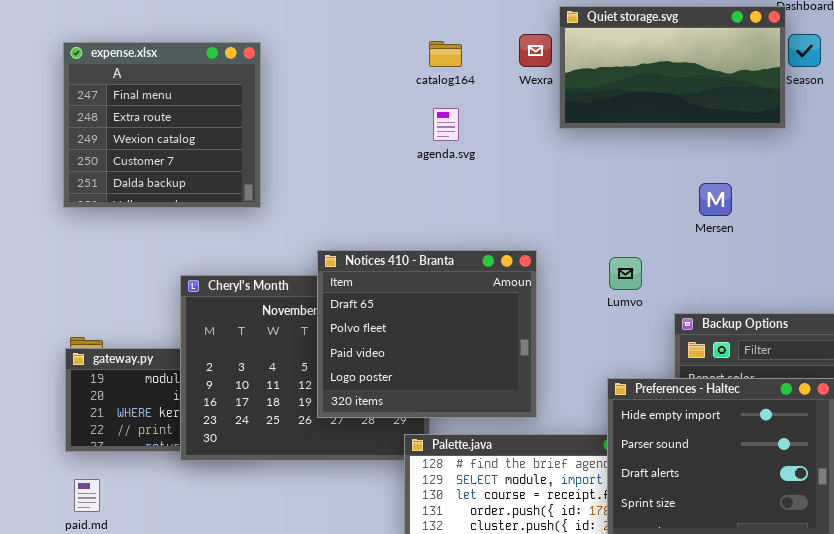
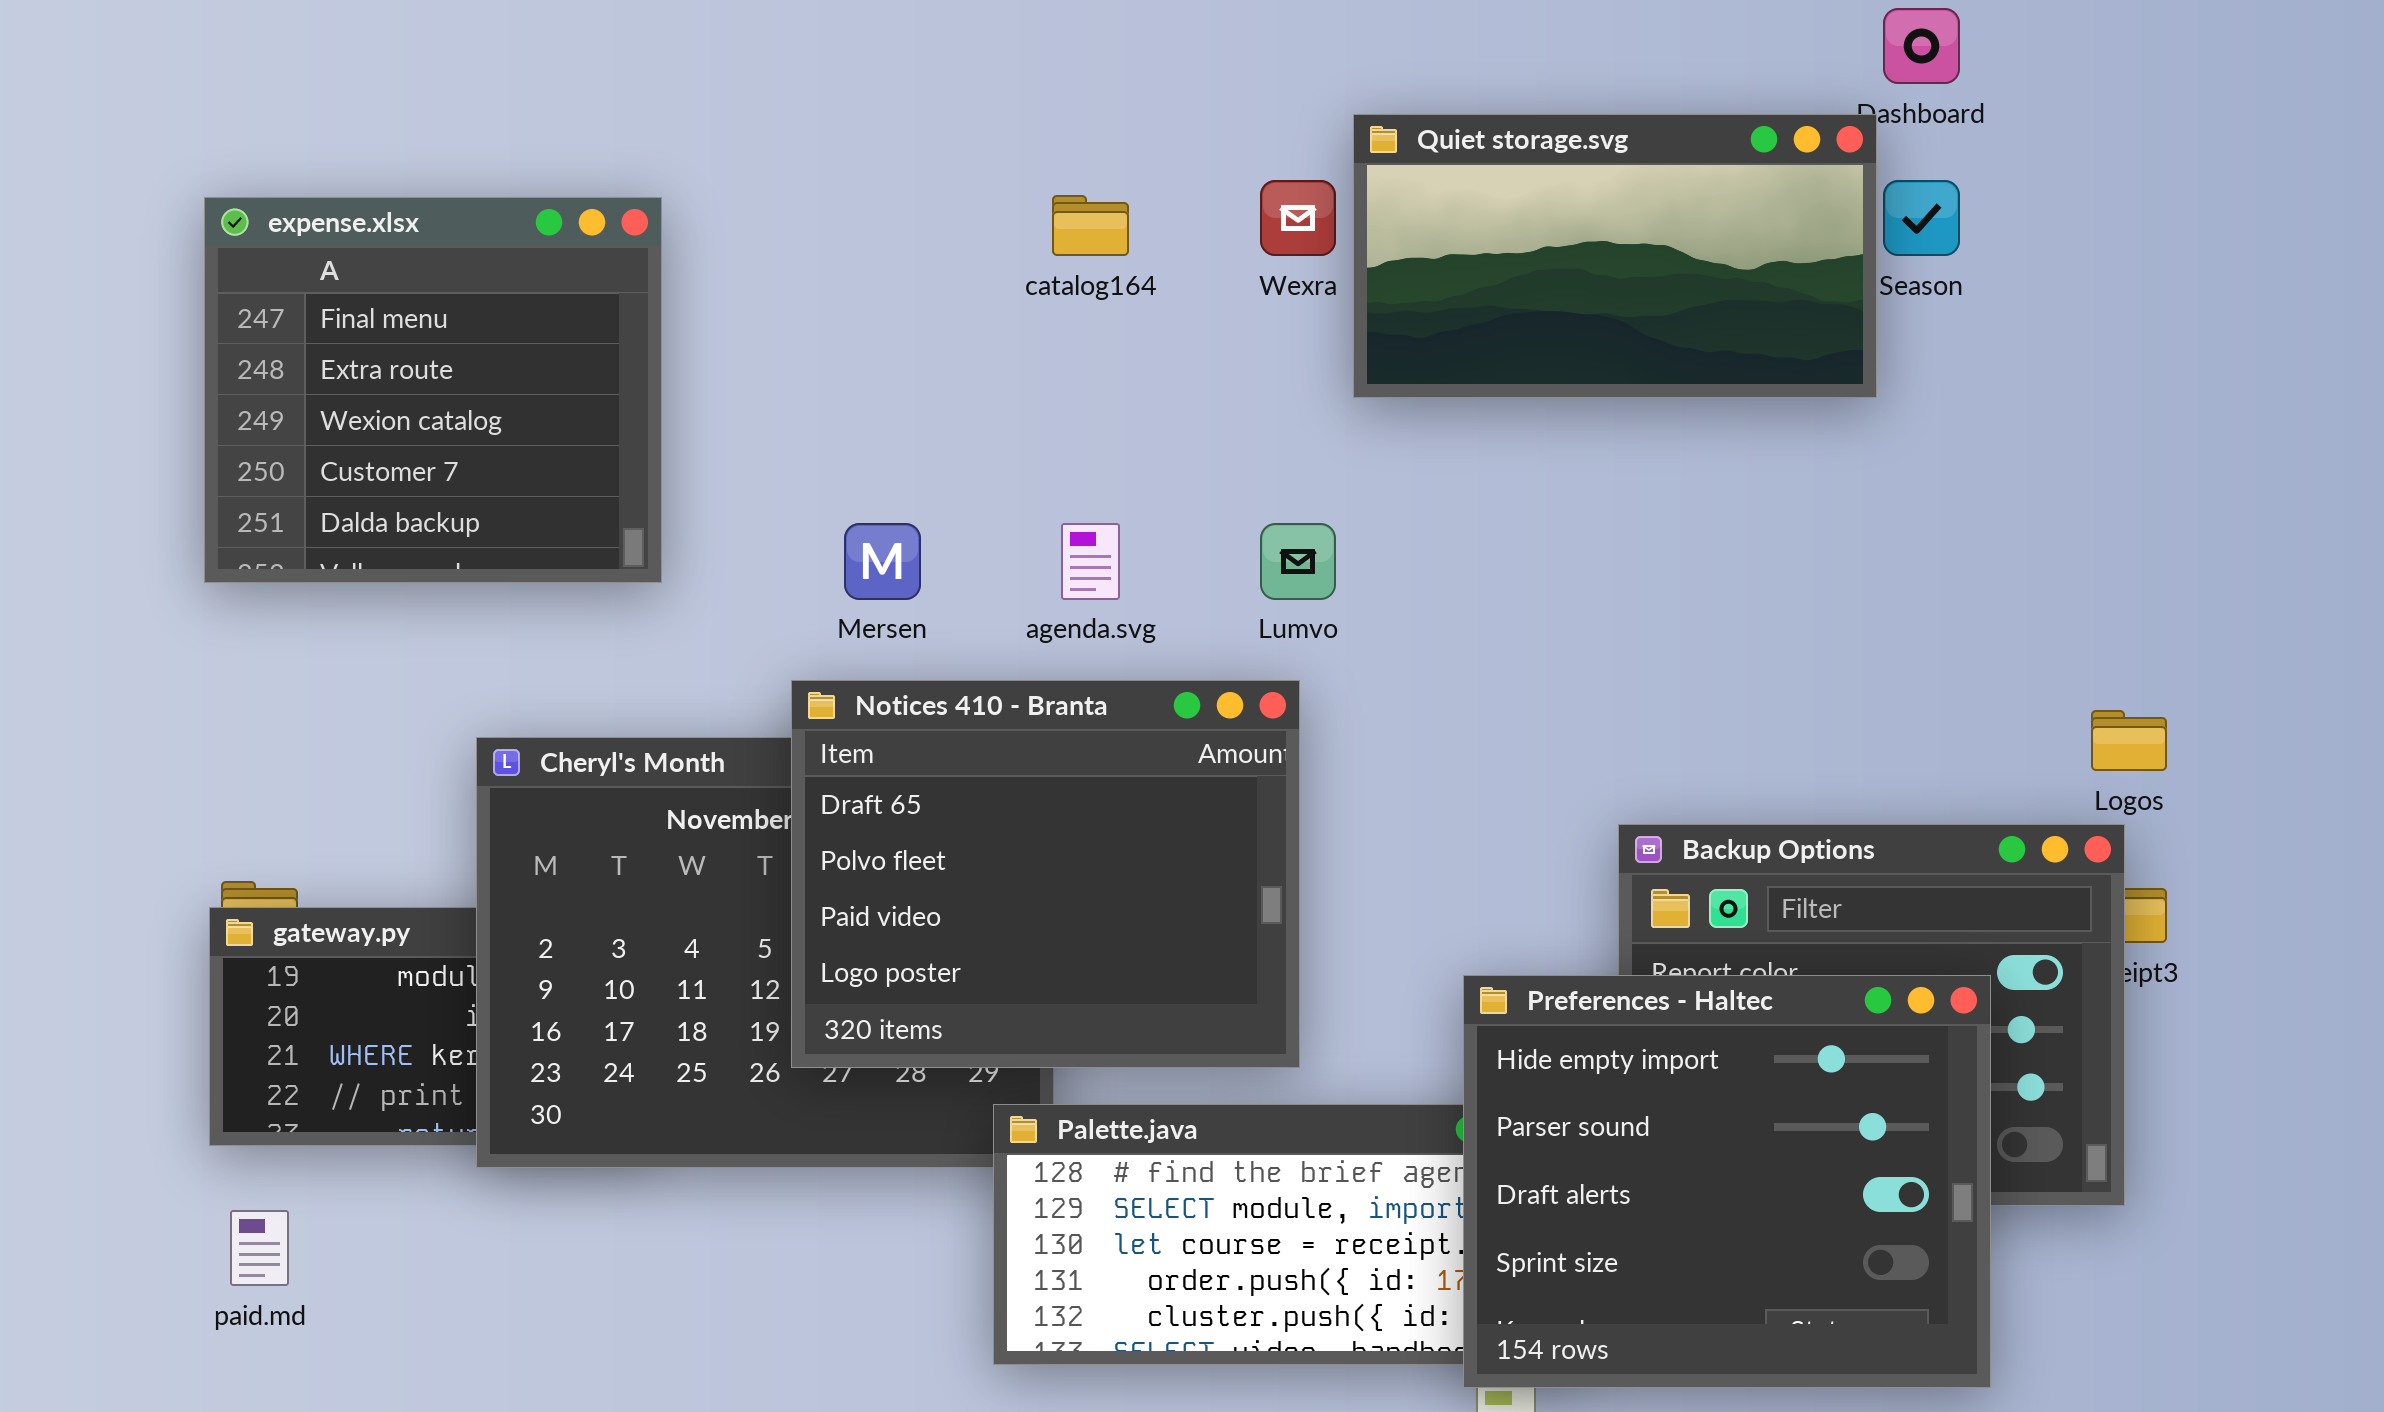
agenda.svg: [433,108,459,141] -> [1061,523,1120,600], moved
Mersen: [699,183,732,216] -> [844,523,921,600], moved
Lumvo: [609,257,642,290] -> [1260,523,1336,600], moved

